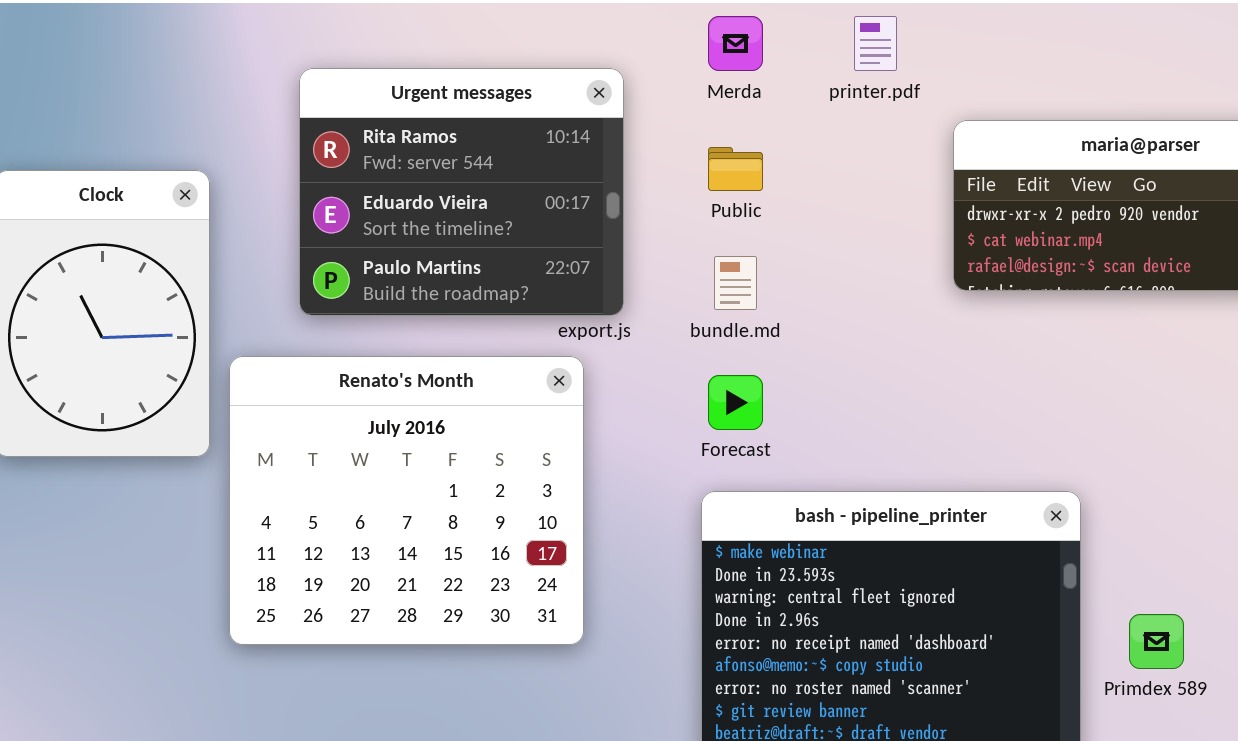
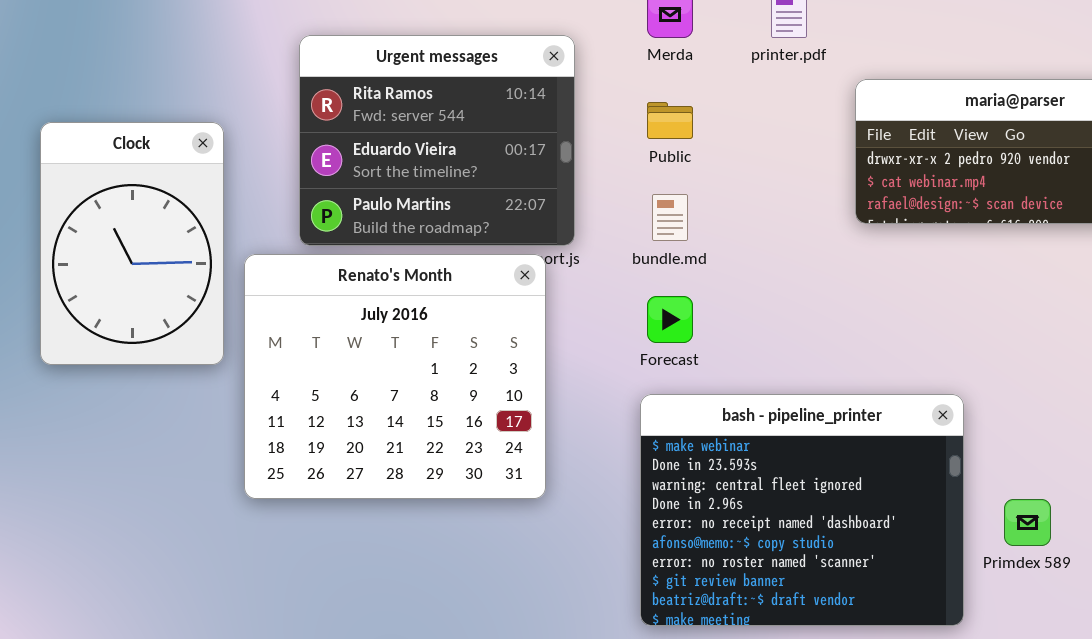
Renato's Month: [229,356,584,645] -> [244,254,546,499], moved

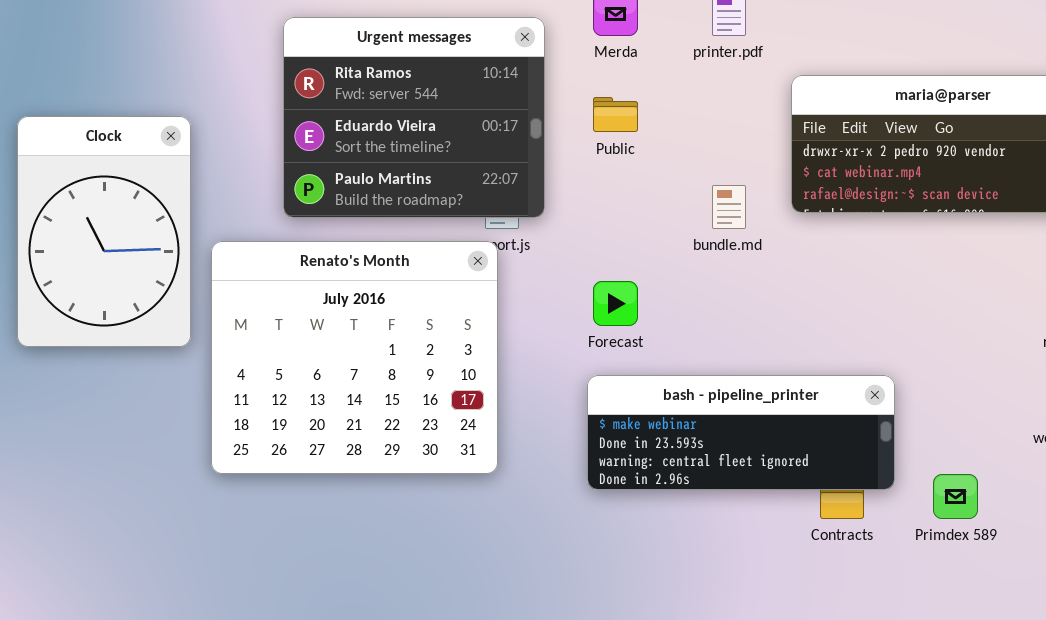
Urgent messages: [299,35,575,246] -> [283,17,545,218], moved
bundle.md: [652,194,688,241] -> [712,185,746,229], moved
bash - pipeline_printer: [640,394,964,626] -> [587,375,895,490], resized

